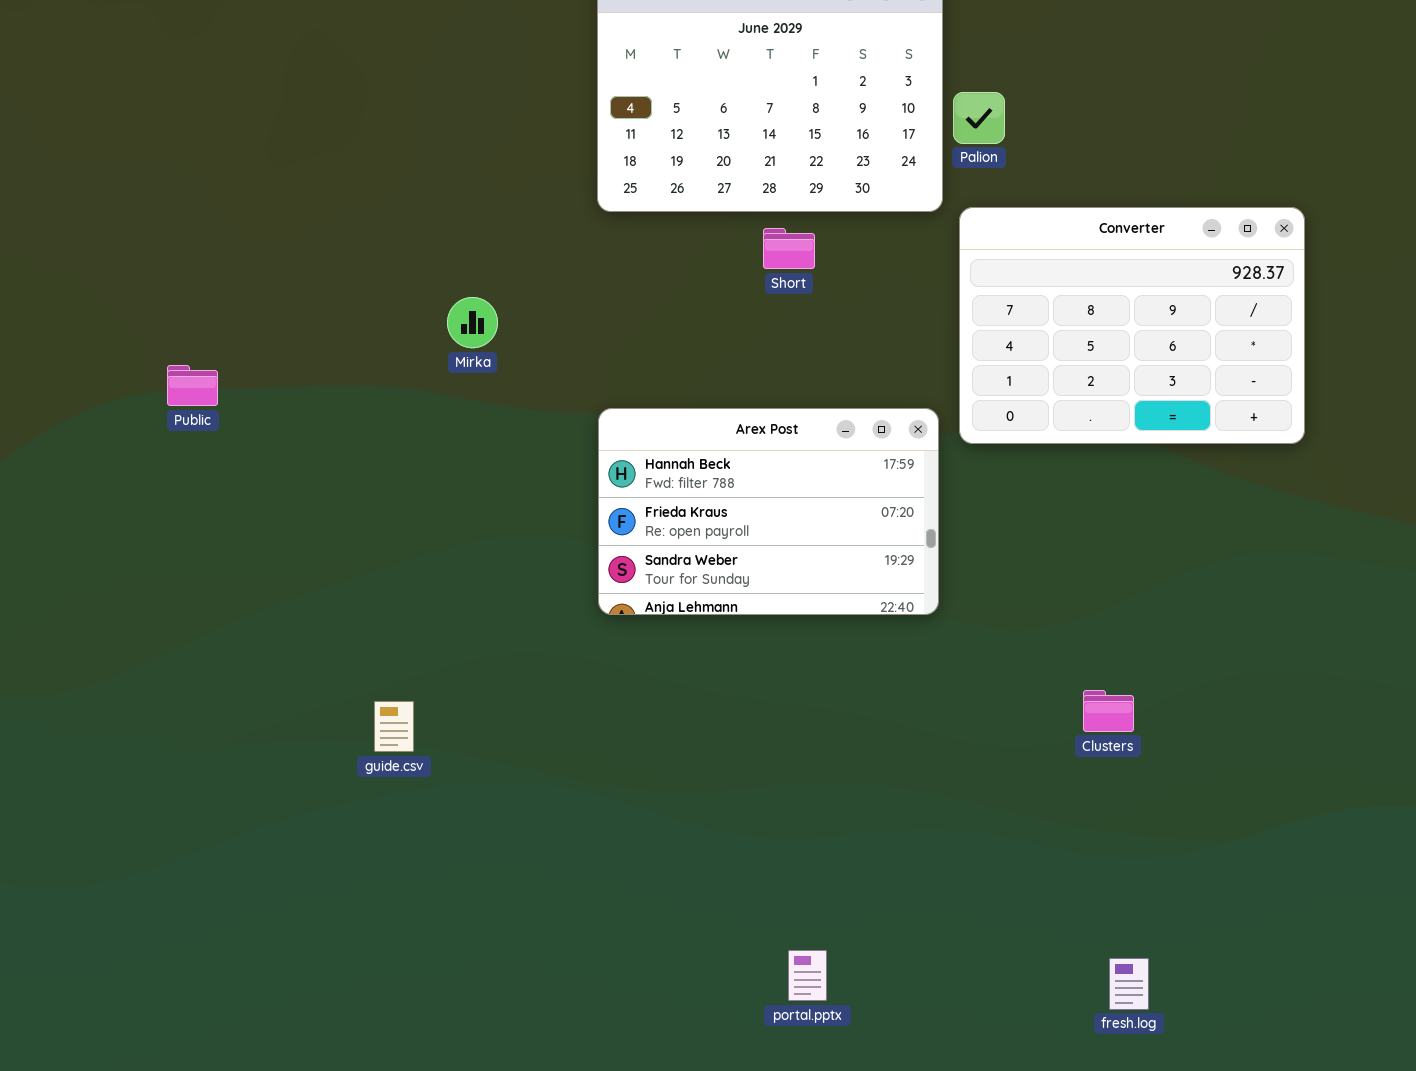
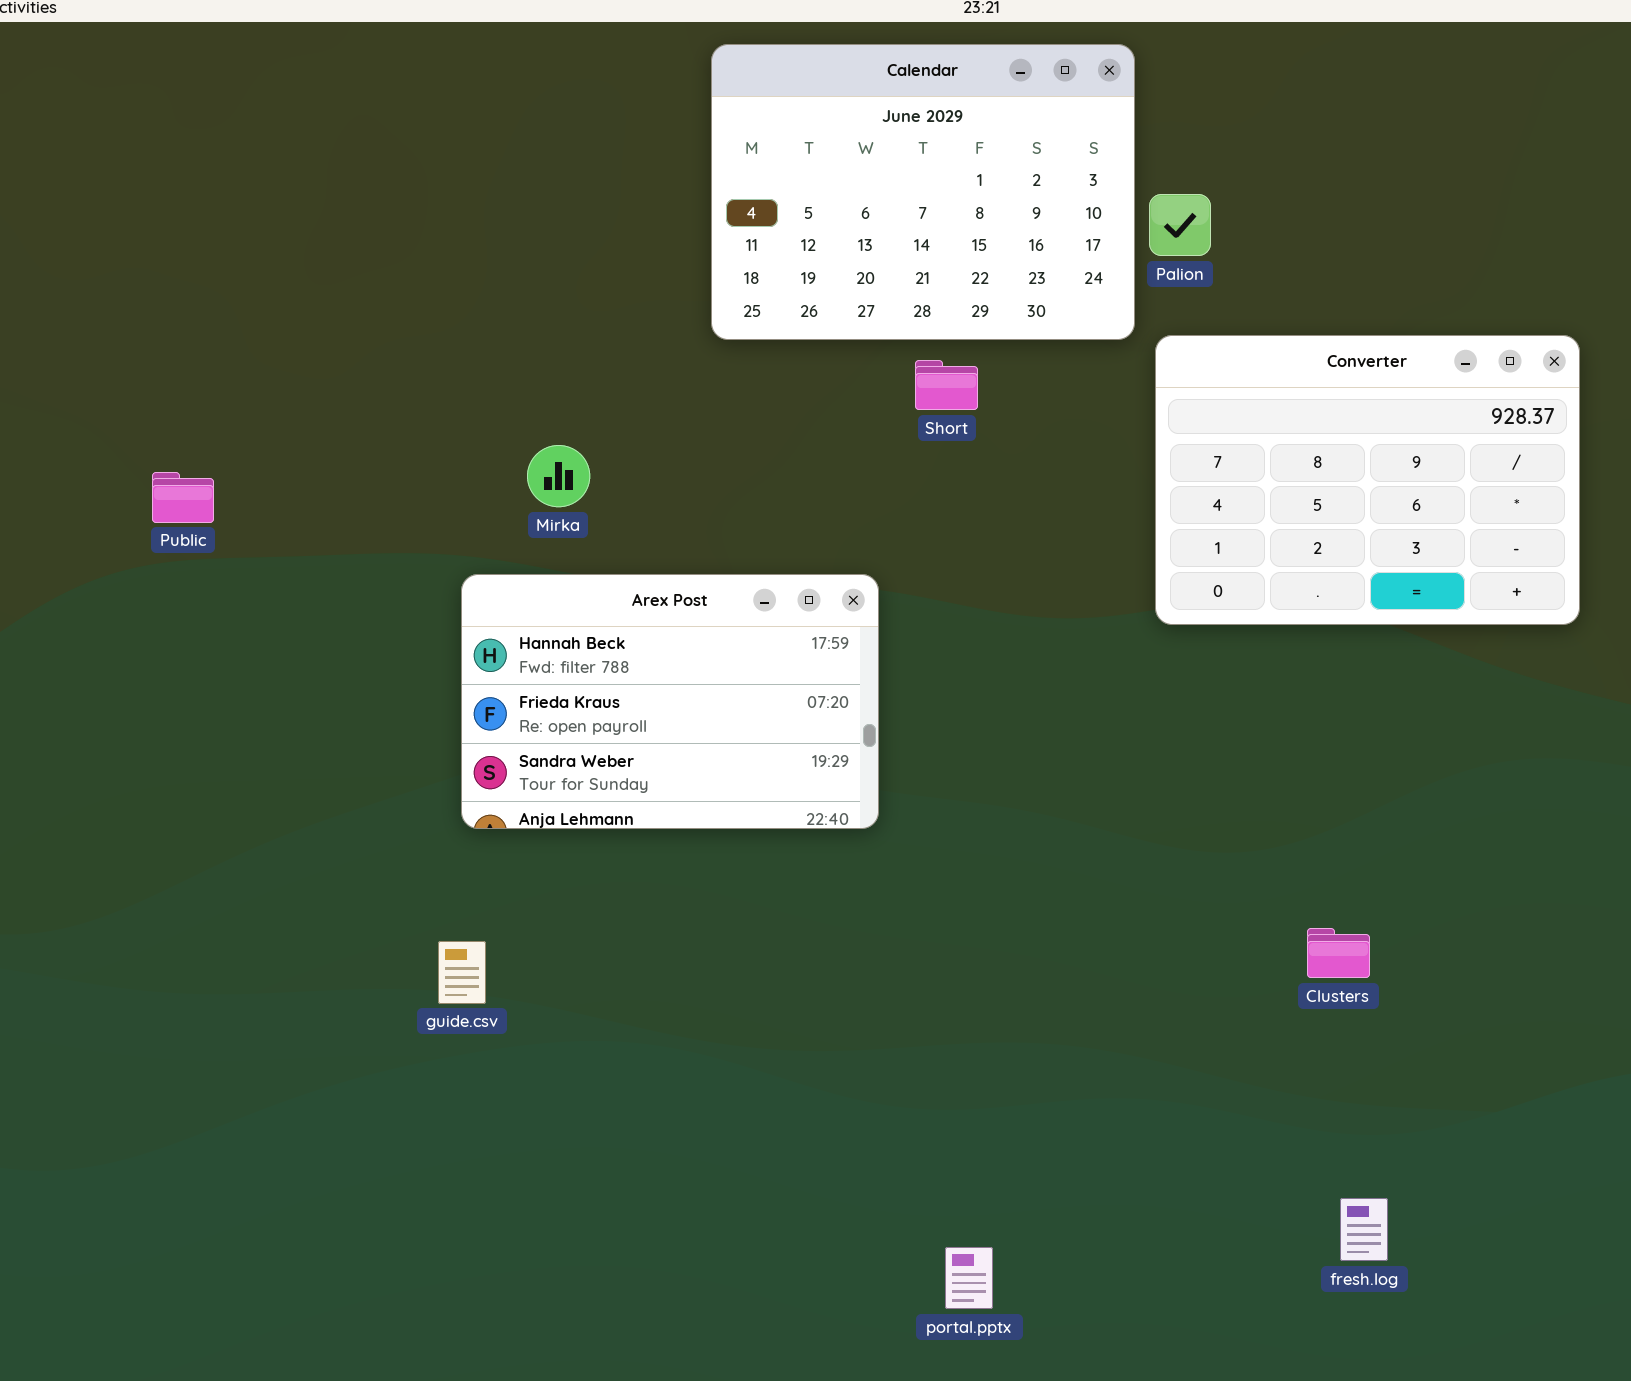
Public: [167,365,218,406] -> [152,472,214,523], moved
Arex Post: [598,408,939,615] -> [461,574,879,829], moved
fresh.log: [1109,958,1149,1010] -> [1340,1198,1388,1261], moved

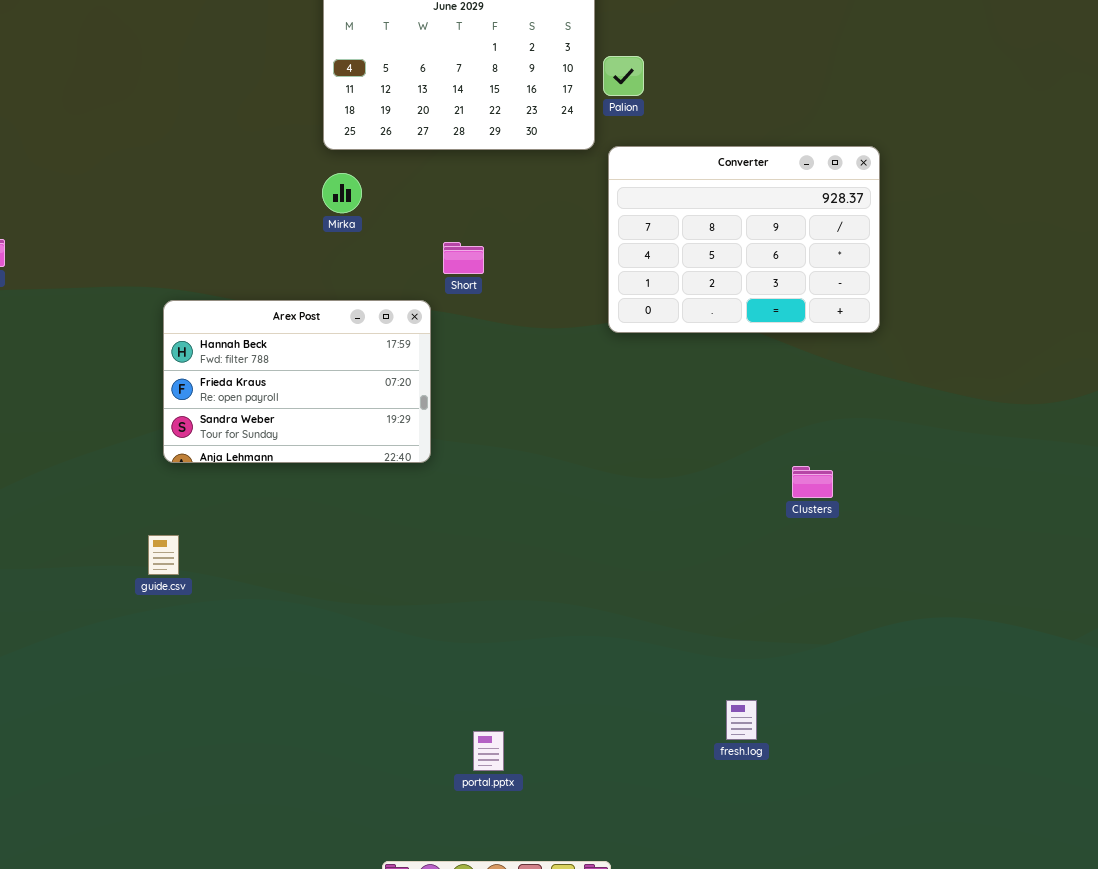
Short: [915,360,978,410] -> [443,242,484,274], moved
Mirka: [527,445,590,507] -> [322,173,362,213], moved
Clusters: [1307,928,1370,978] -> [792,466,833,498], moved

